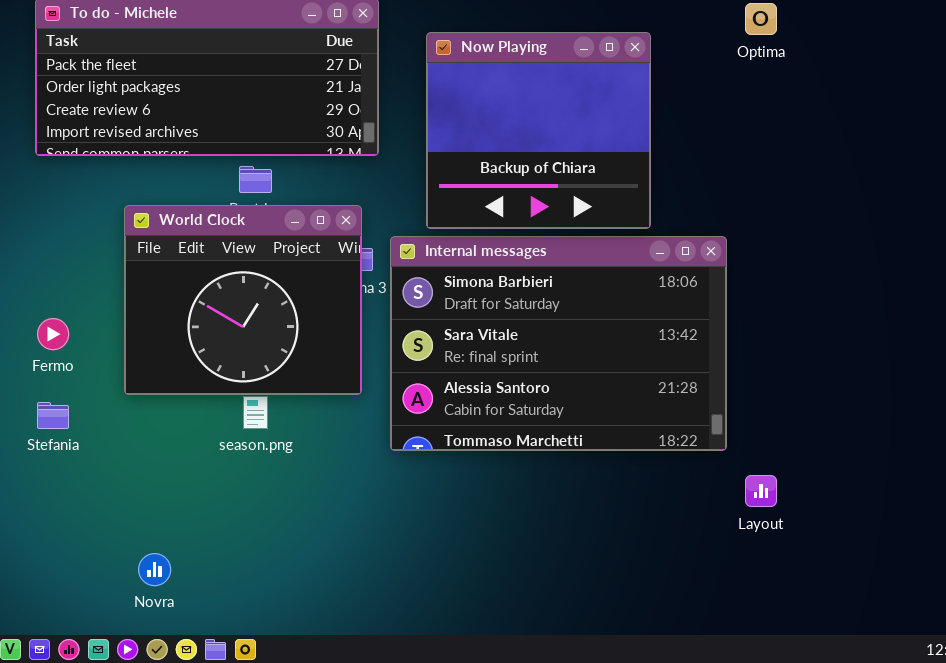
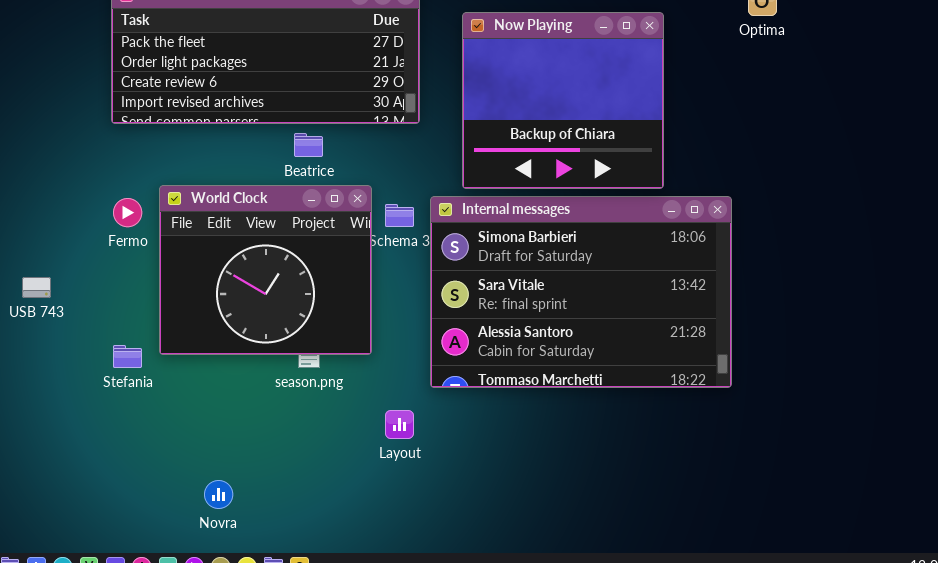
World Clock: [124,205,362,395] -> [159,185,372,355], moved
Fermo: [37,318,69,350] -> [113,198,142,227], moved
Layout: [745,475,777,507] -> [385,410,414,439], moved

